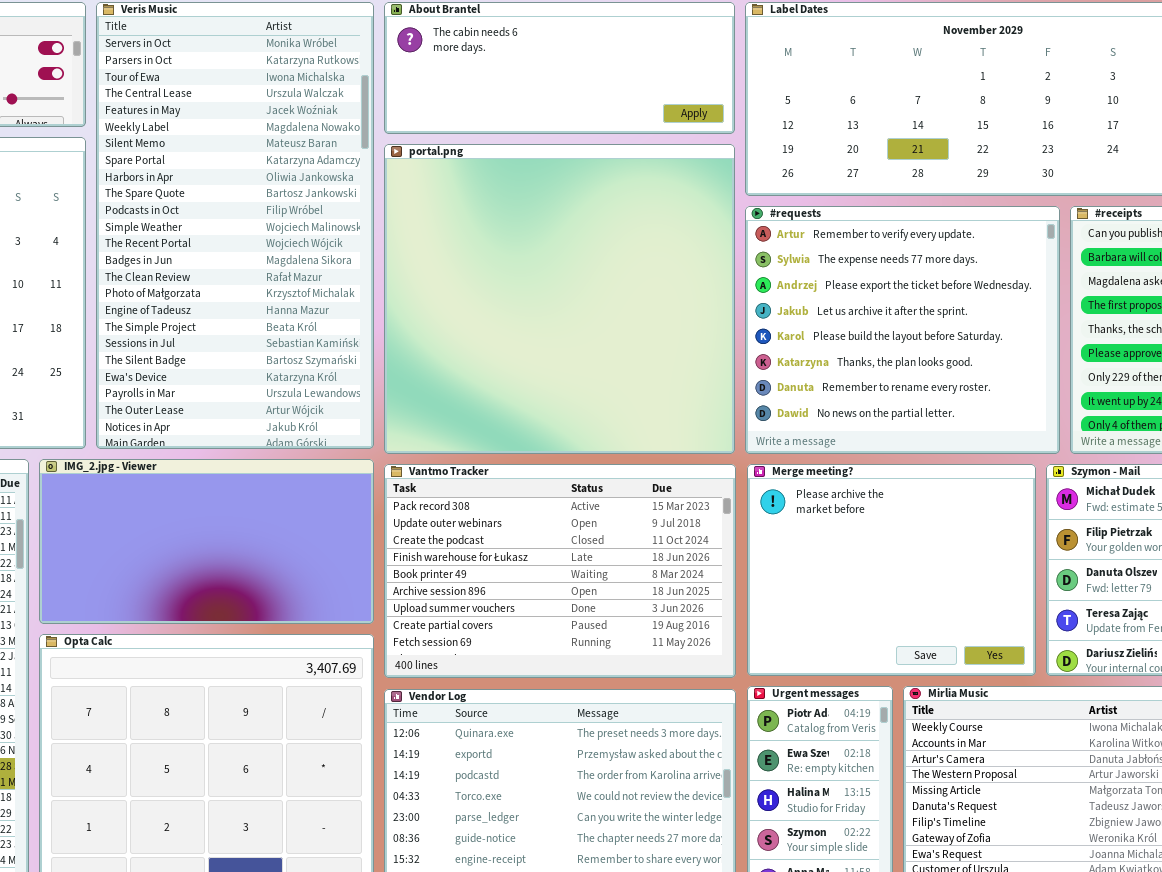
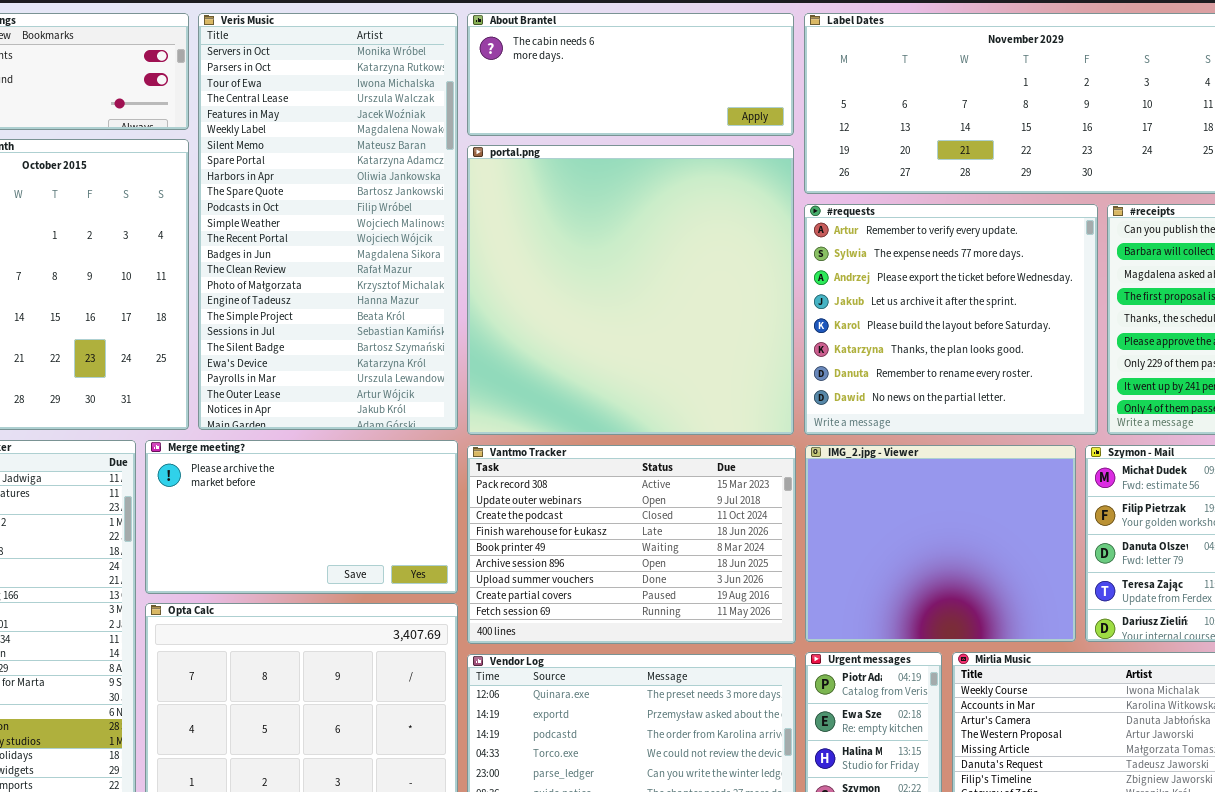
IMG_2.jpg - Viewer: [39,459,374,624] -> [805,445,1076,642], moved, resized
Merge meeting?: [747,464,1036,676] -> [145,440,458,594], moved, resized

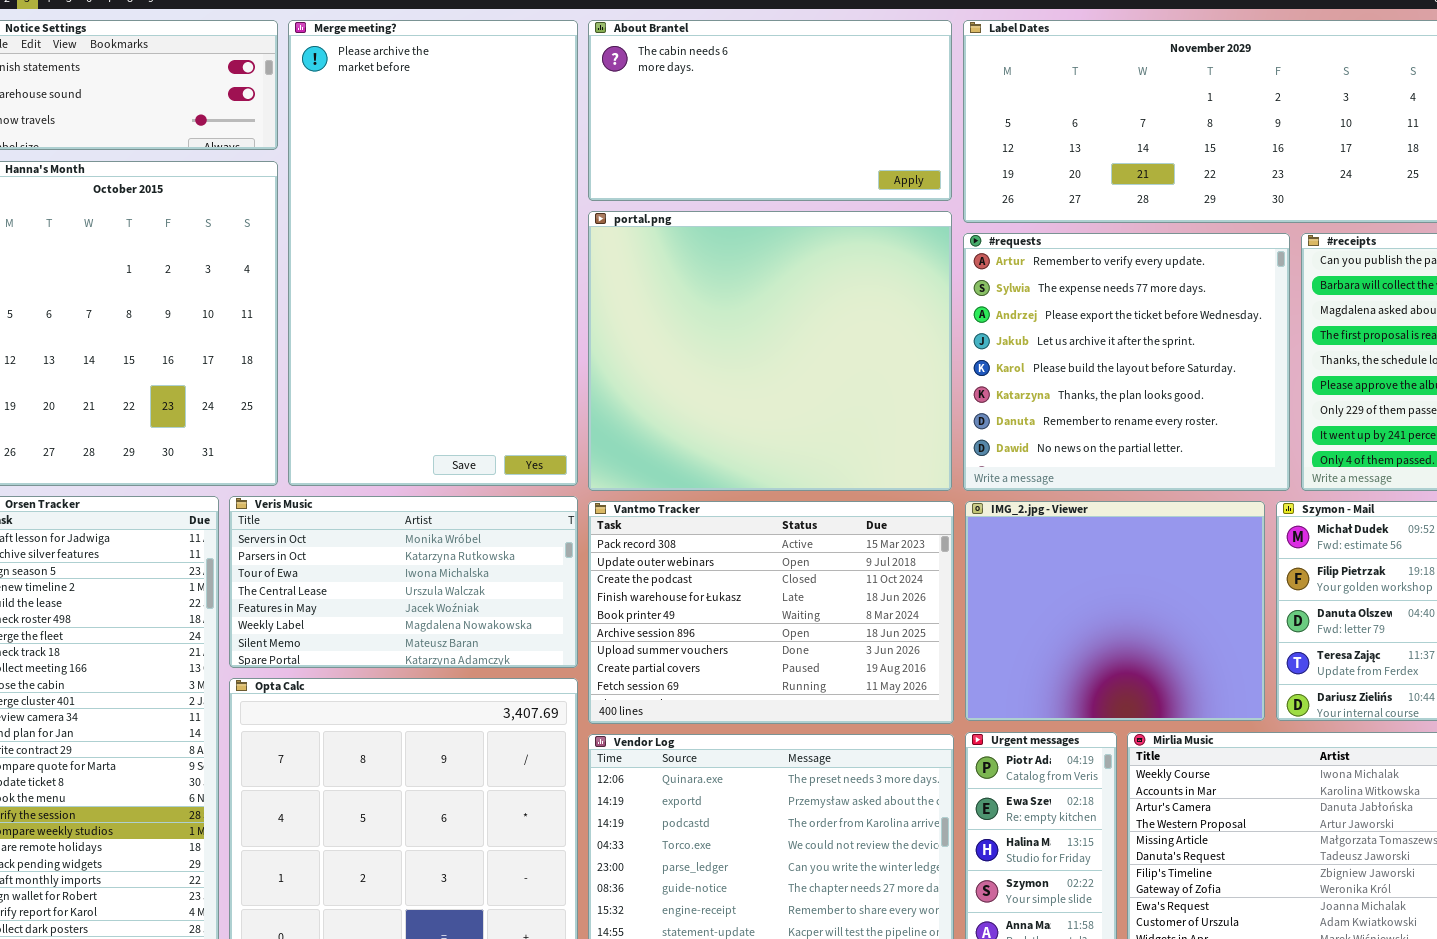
Veris Music: [198,13,458,430] -> [229,496,578,668], moved, resized
About Brantel: [467,13,794,136] -> [588,20,952,201], resized
portal.png: [467,145,794,435] -> [588,211,952,491], resized
Merge meeting?: [145,440,458,594] -> [288,20,578,486], moved, resized

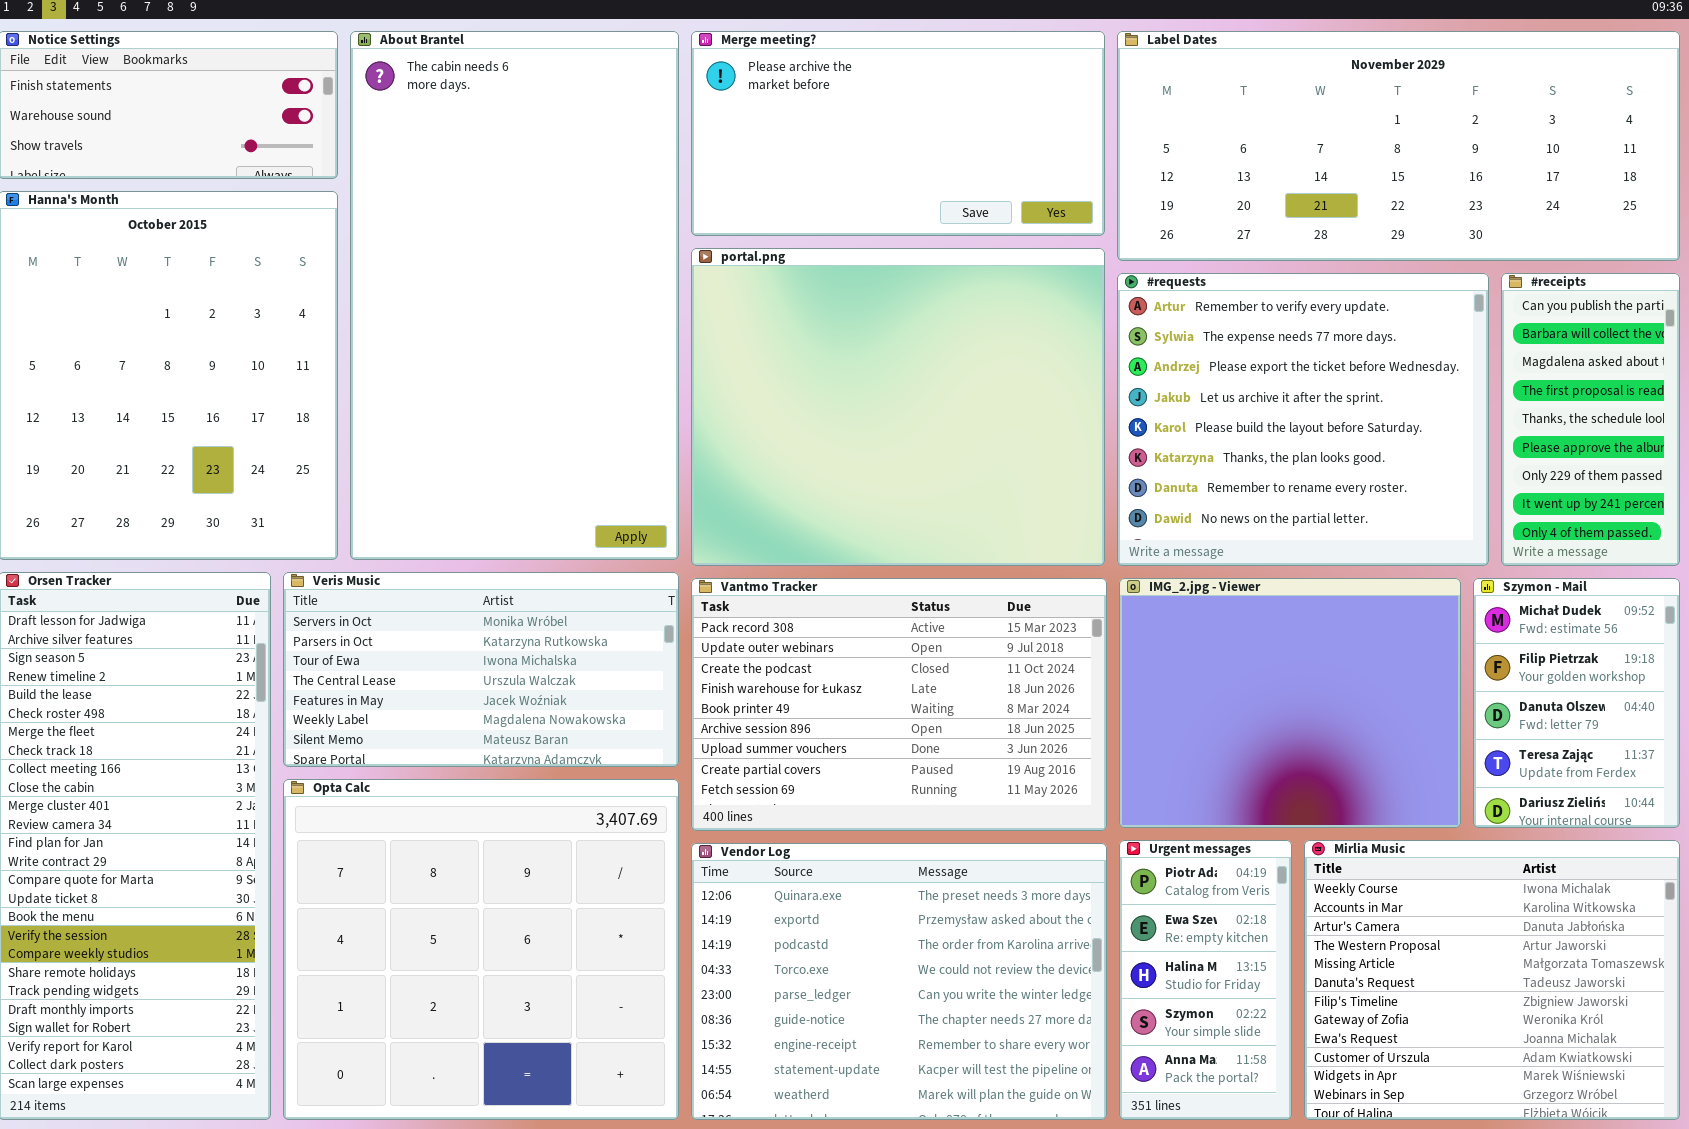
Merge meeting?: [288,20,578,486] -> [691,31,1105,236], moved, resized
About Brantel: [588,20,952,201] -> [350,31,679,560], moved, resized

